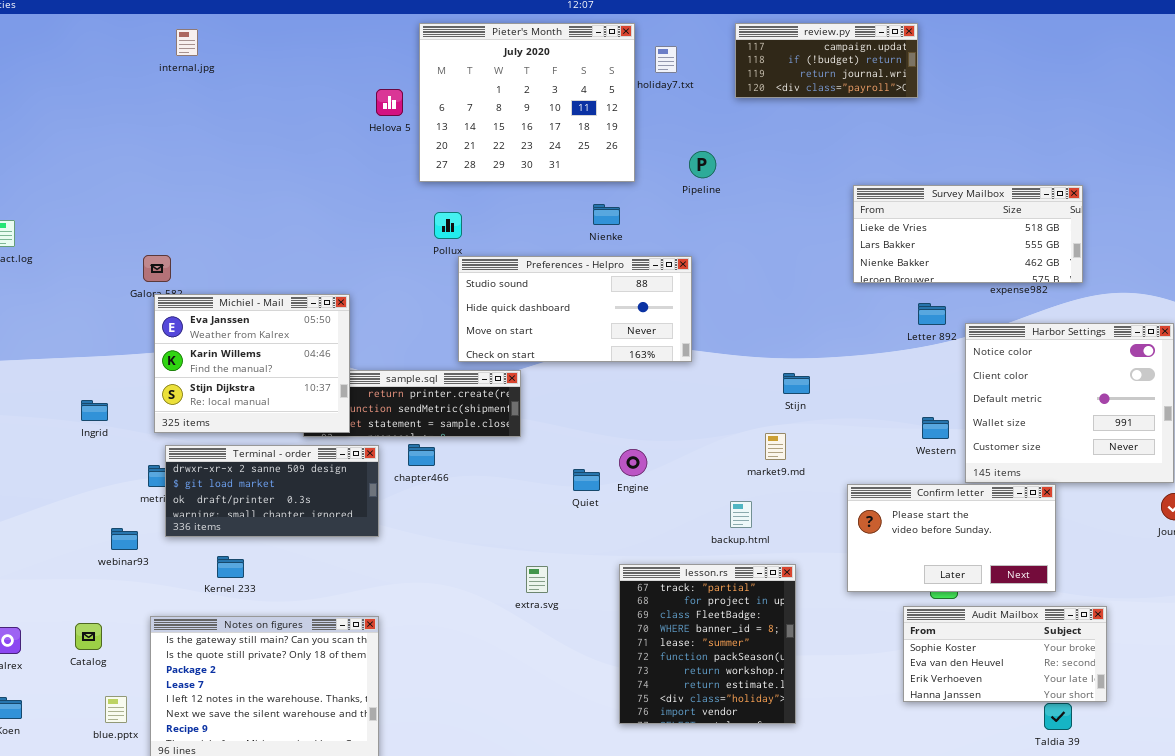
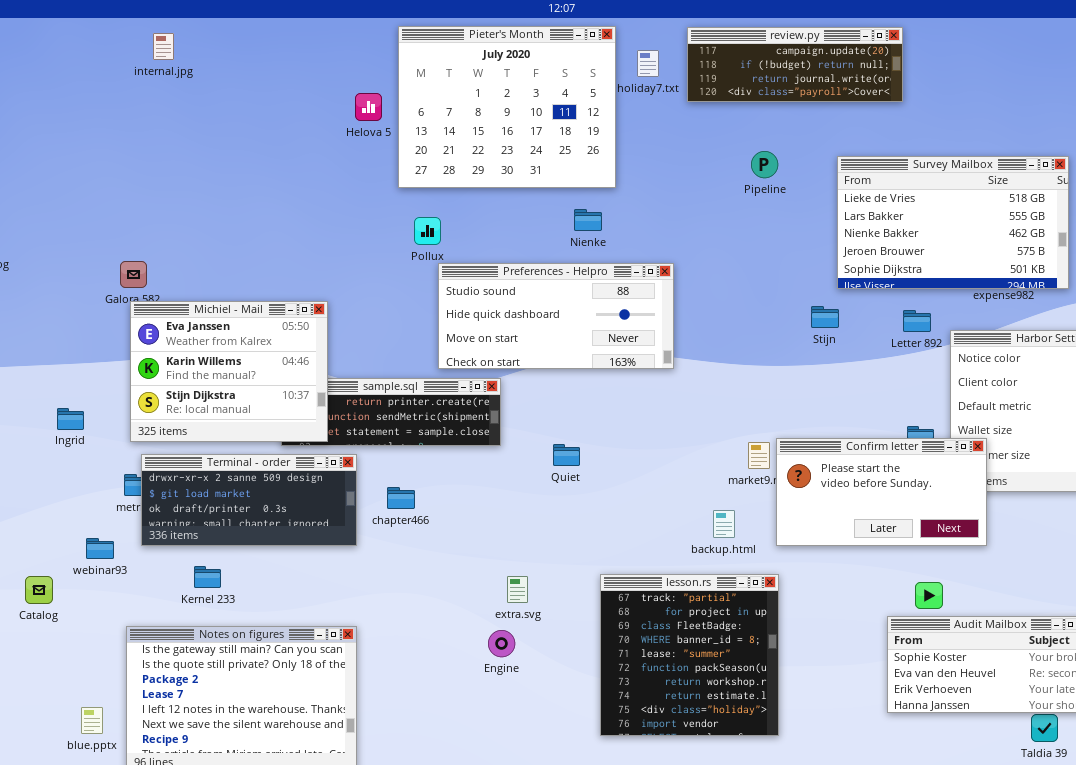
review.py: [735,23,918,98] -> [687,27,903,102], resized
Pipeline: [689,151,716,178] -> [751,151,778,178], moved
Survey Mailbox: [853,185,1083,283] -> [837,156,1069,289], resized
Stijn: [783,373,810,394] -> [811,306,839,328], moved
chapter466: [408,444,435,466] -> [387,487,415,509], moved
Engine: [619,449,647,476] -> [488,630,515,657], moved
Quiet: [573,469,600,491] -> [553,444,580,466], moved
Confirm letter: [847,484,1056,592] -> [776,438,987,546], moved
Catalog: [75,623,102,650] -> [25,576,53,604], moved

